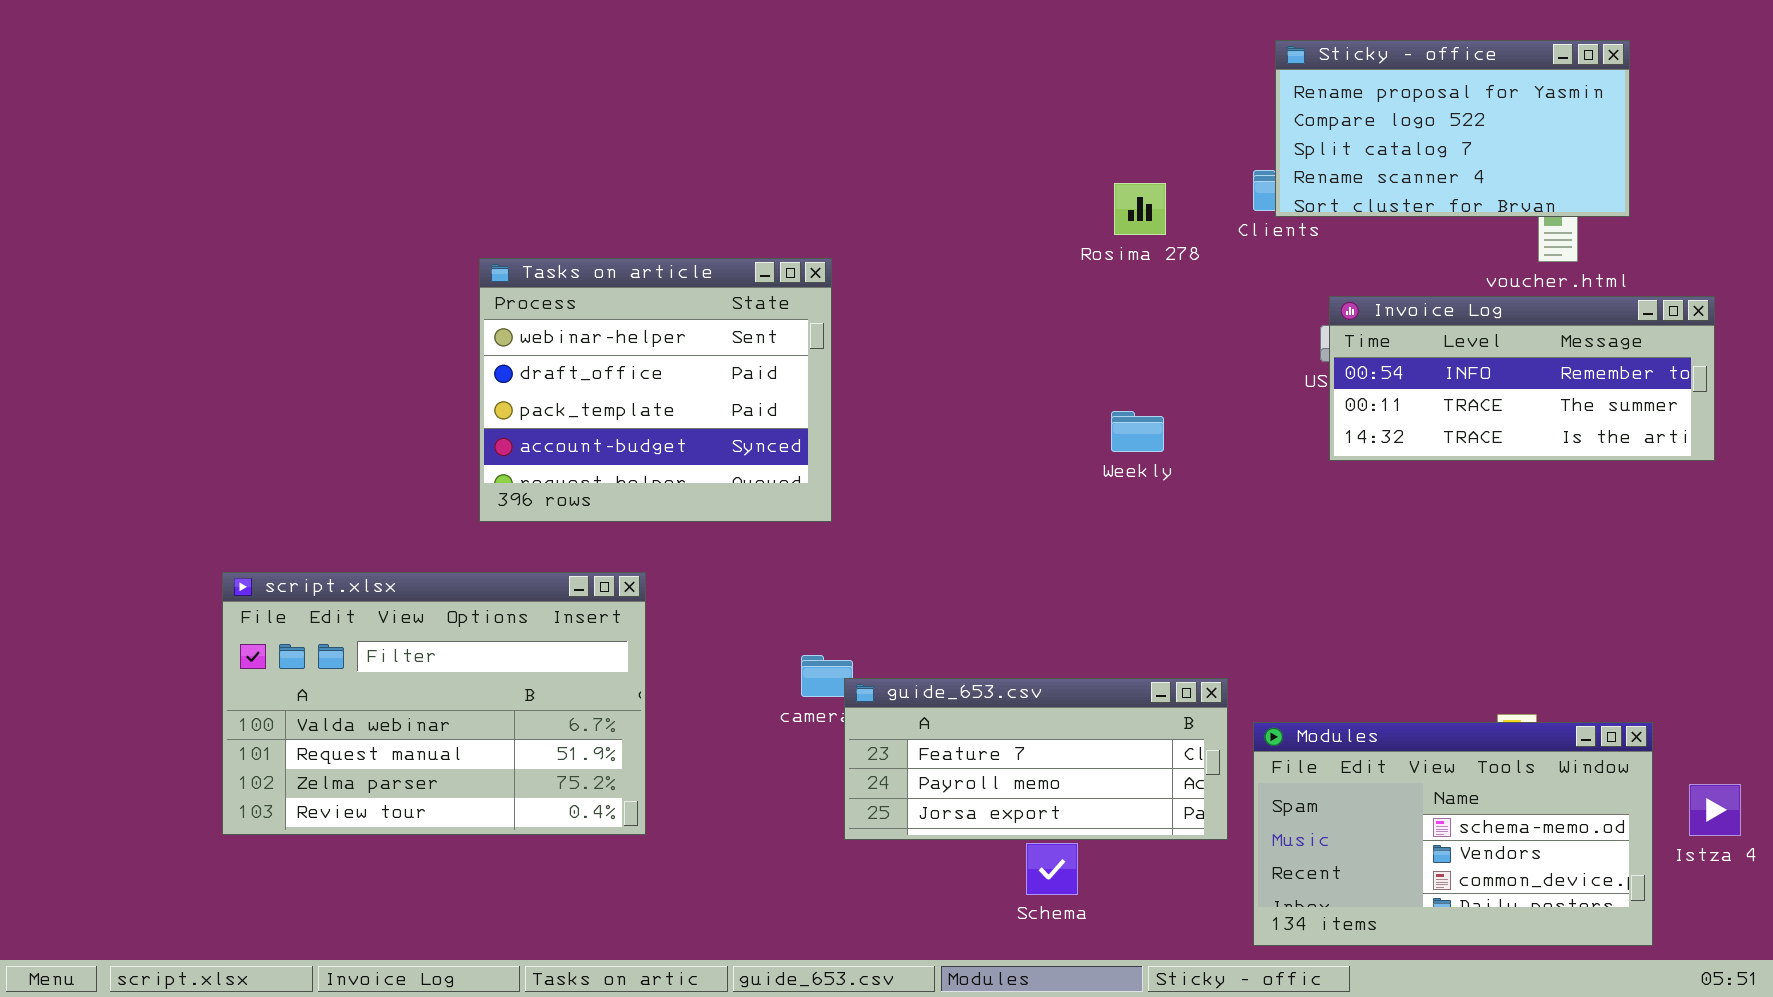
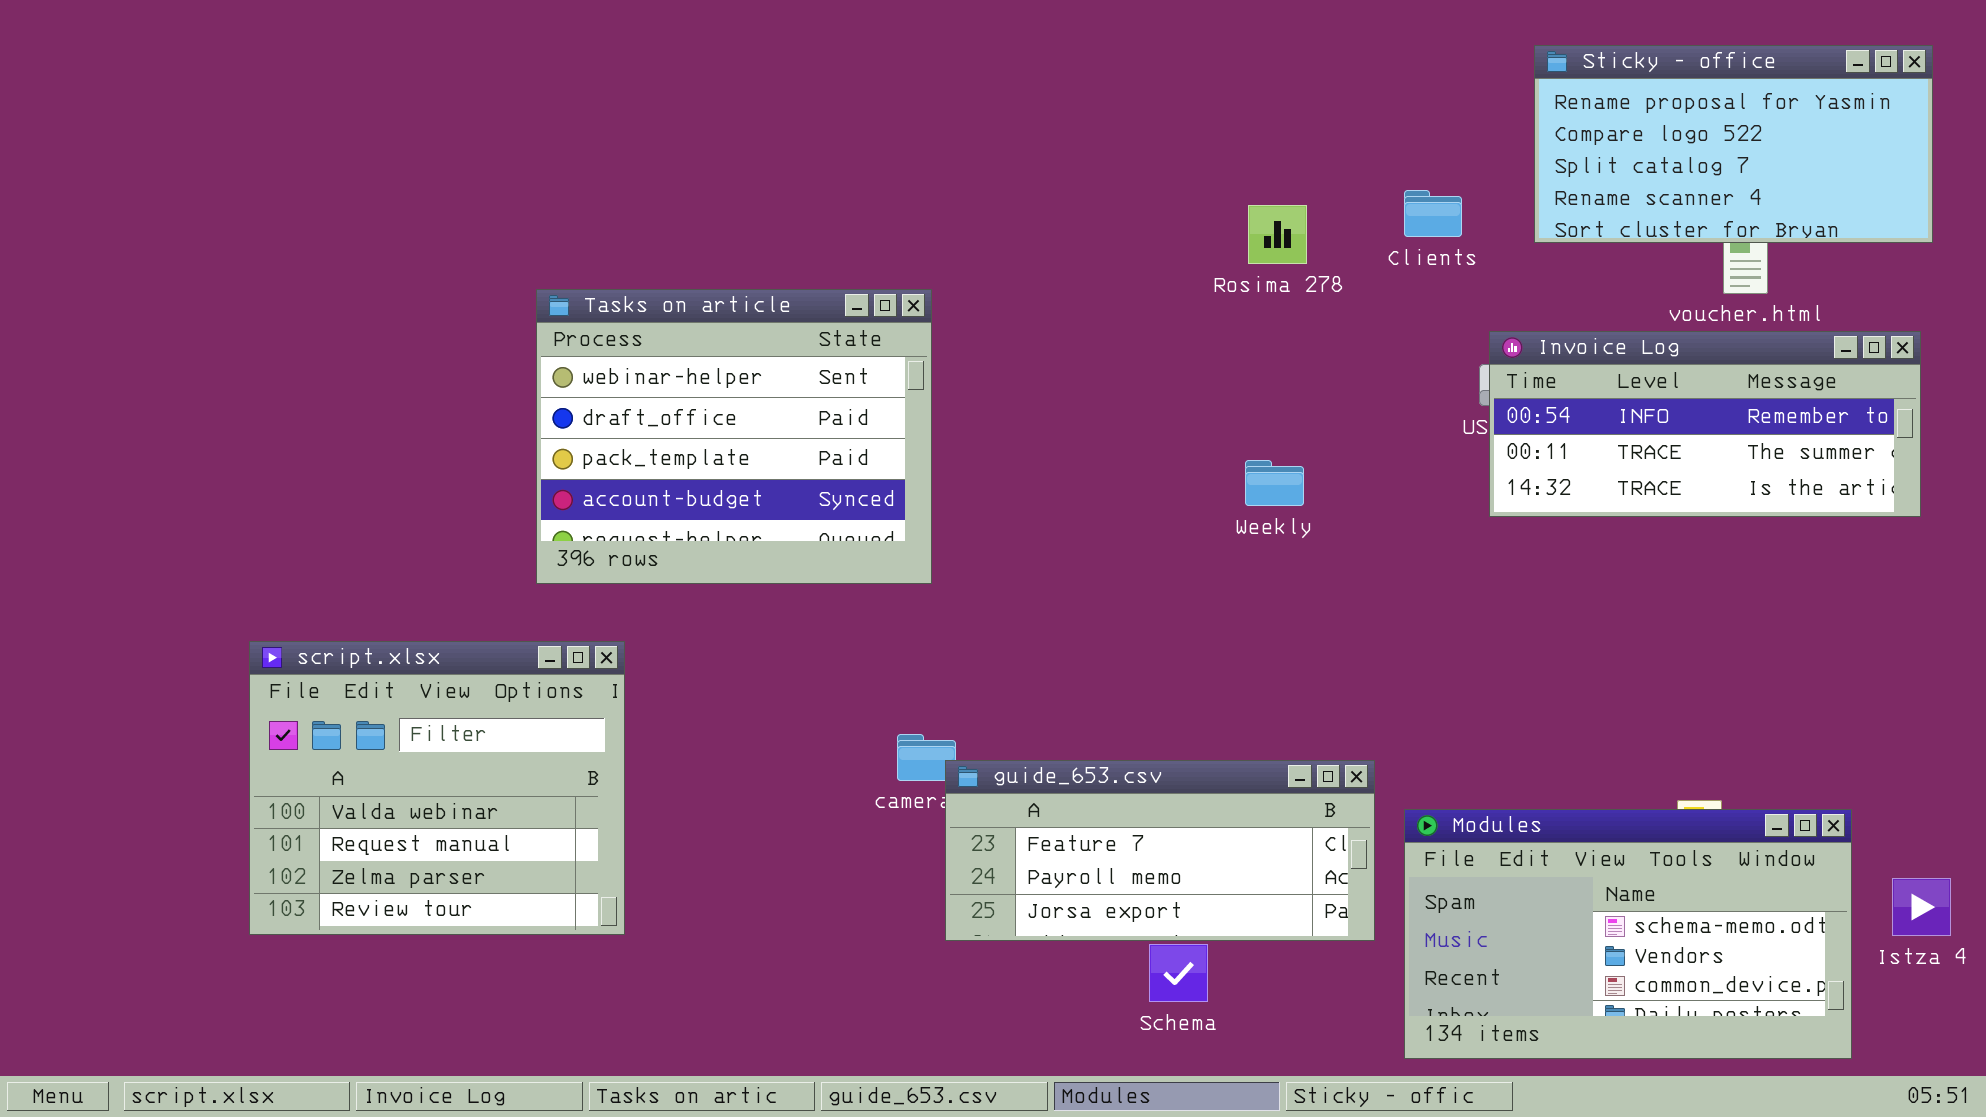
Sticky - office: [1275,40,1630,217] -> [1534,45,1933,243], moved
script.xlsx: [222,572,646,835] -> [249,641,625,935], resized

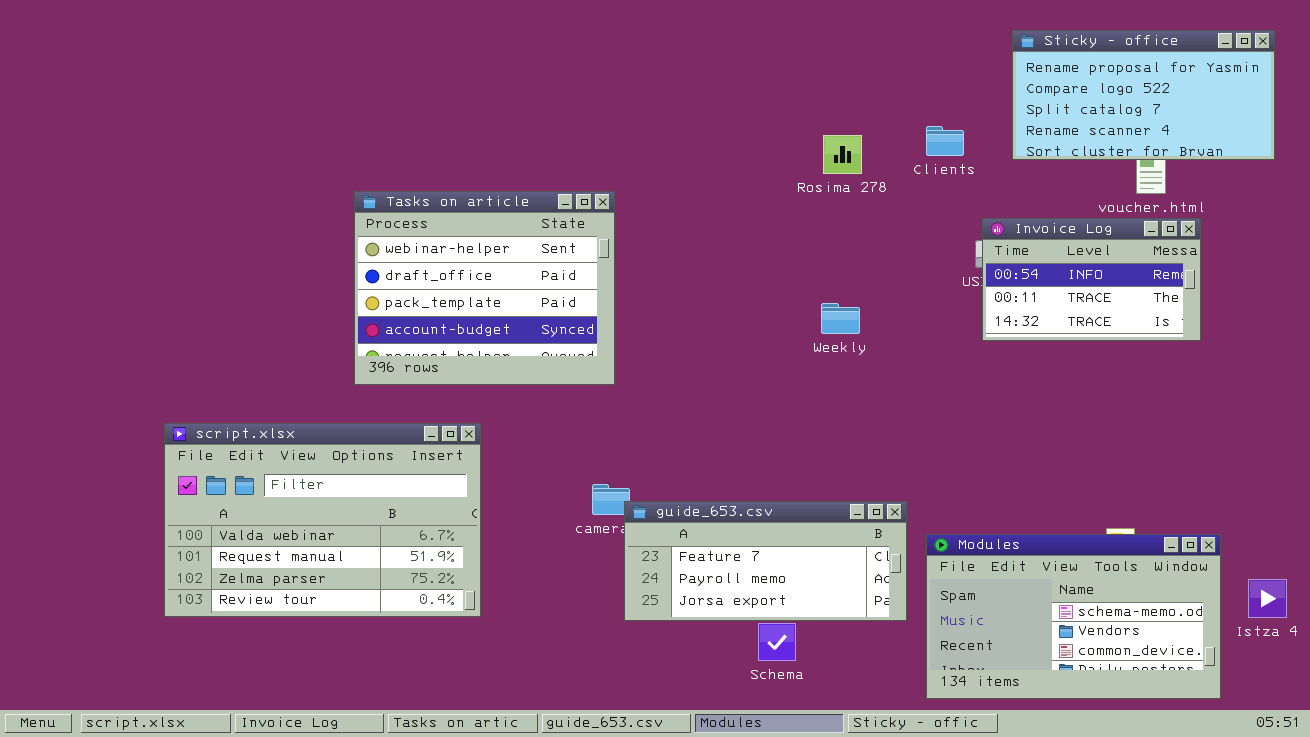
Invoice Log: [1489,331,1921,517] -> [982,218,1201,341], resized
script.xlsx: [249,641,625,935] -> [164,423,481,617], resized

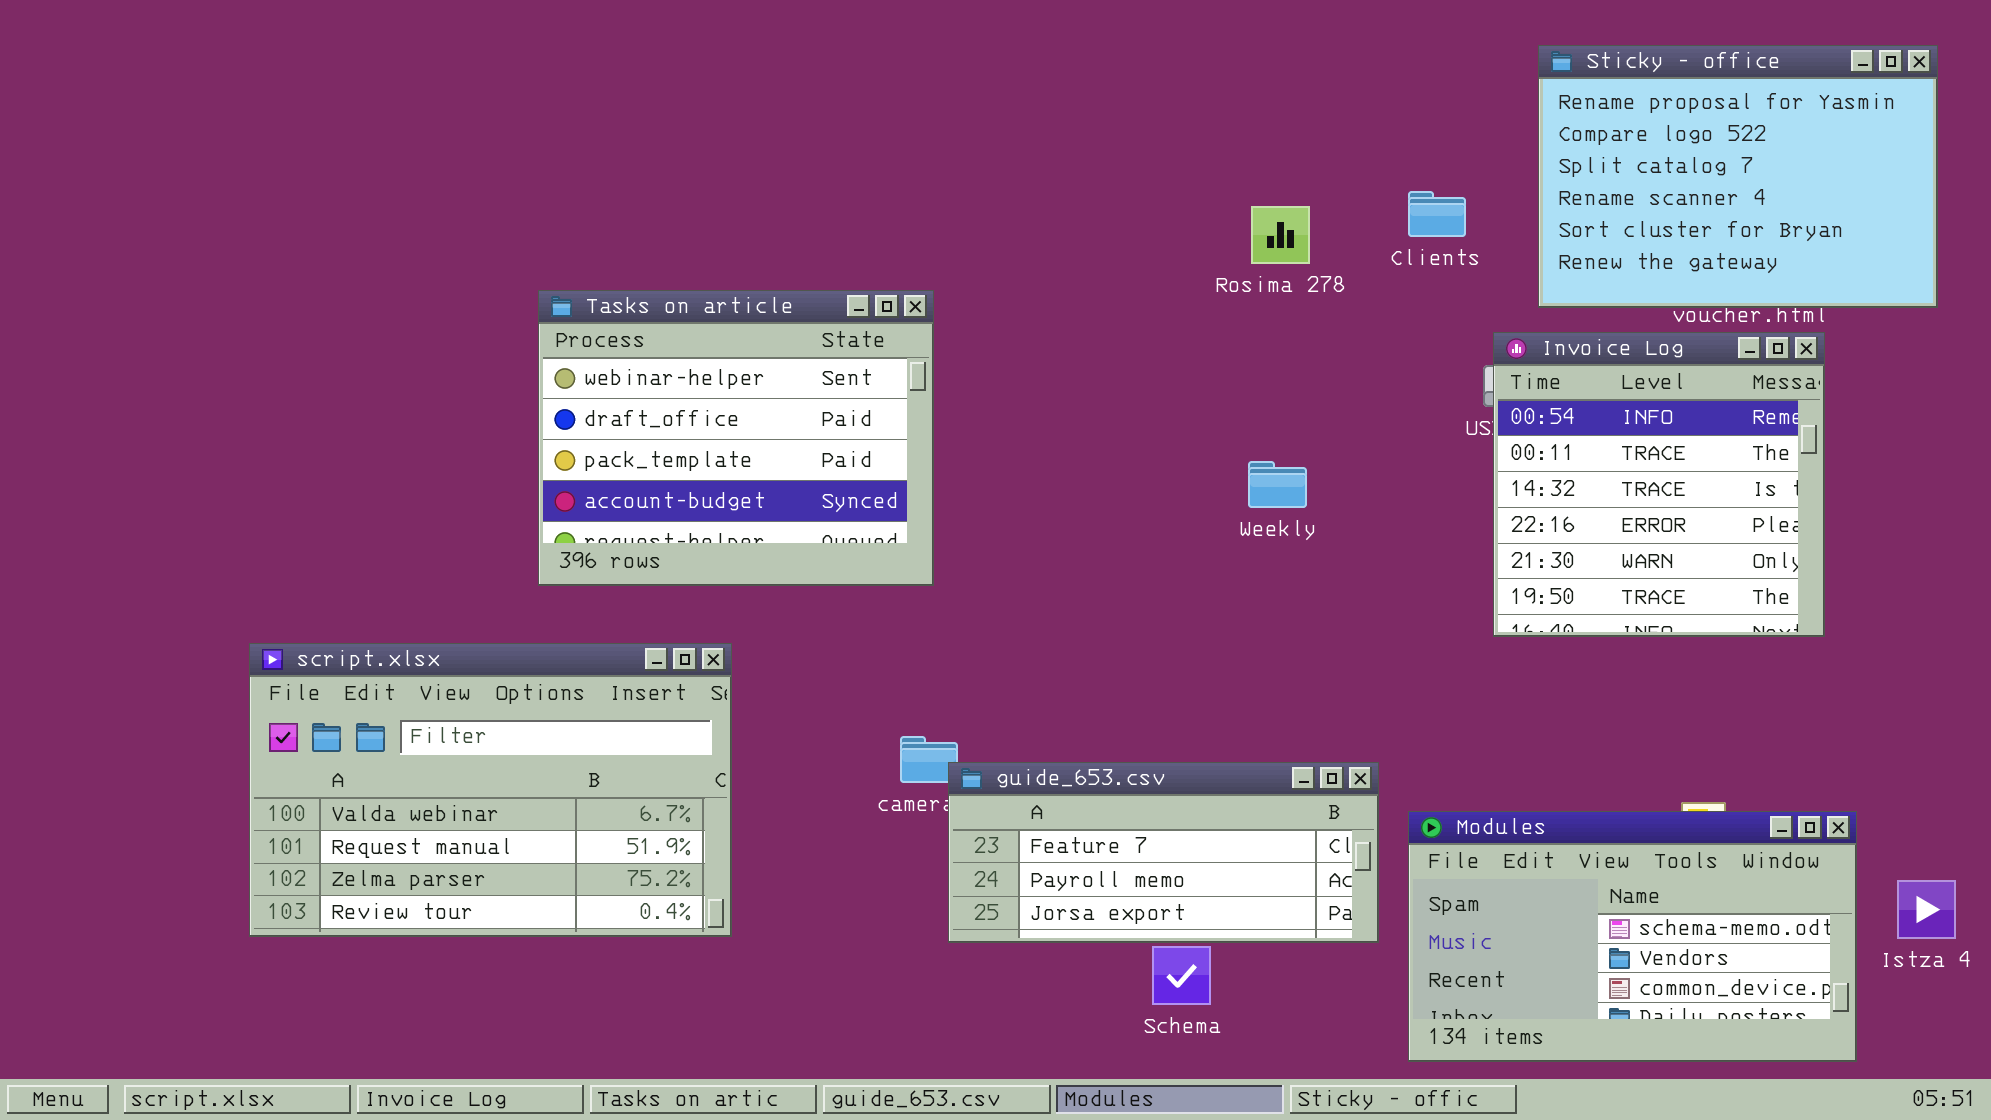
Sticky - office: [1012,30,1275,160] -> [1538,45,1938,308], resized
Invoice Log: [982,218,1201,341] -> [1493,332,1825,637], resized

